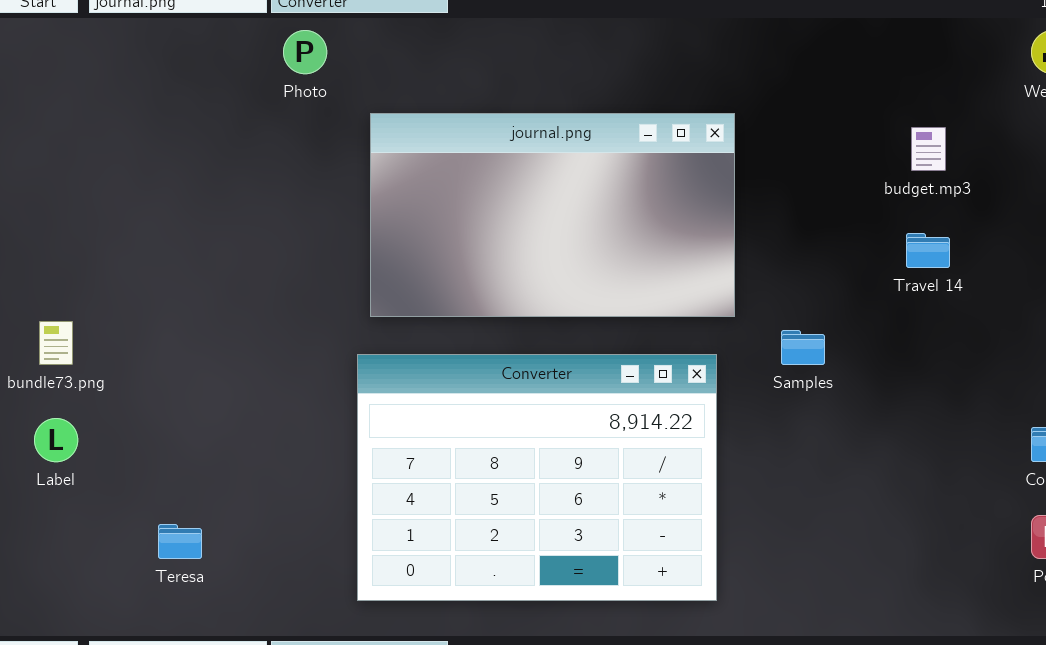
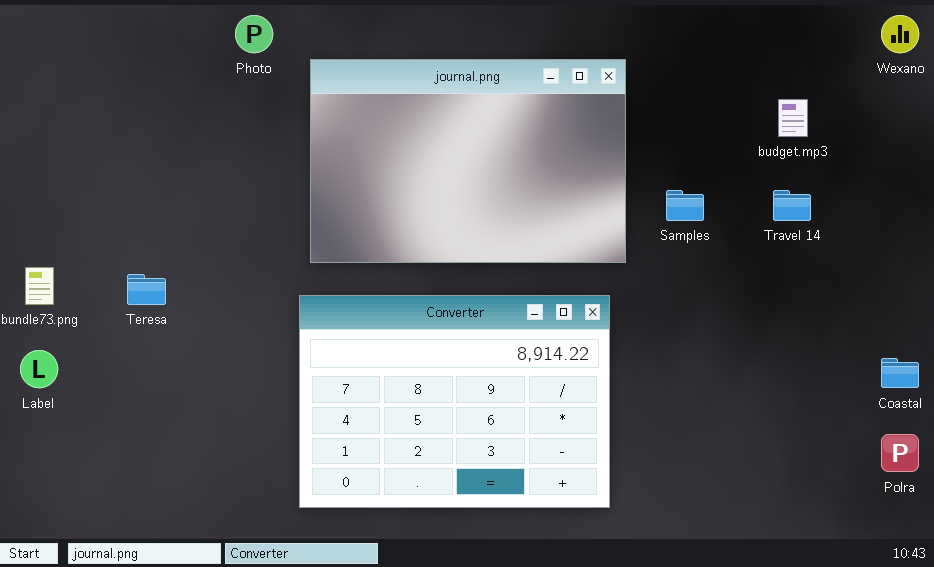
journal.png: [370,113,735,317] -> [310,59,626,263], resized
Samples: [781,330,825,365] -> [666,190,704,221], moved
Teresa: [158,524,202,559] -> [127,274,166,305], moved

